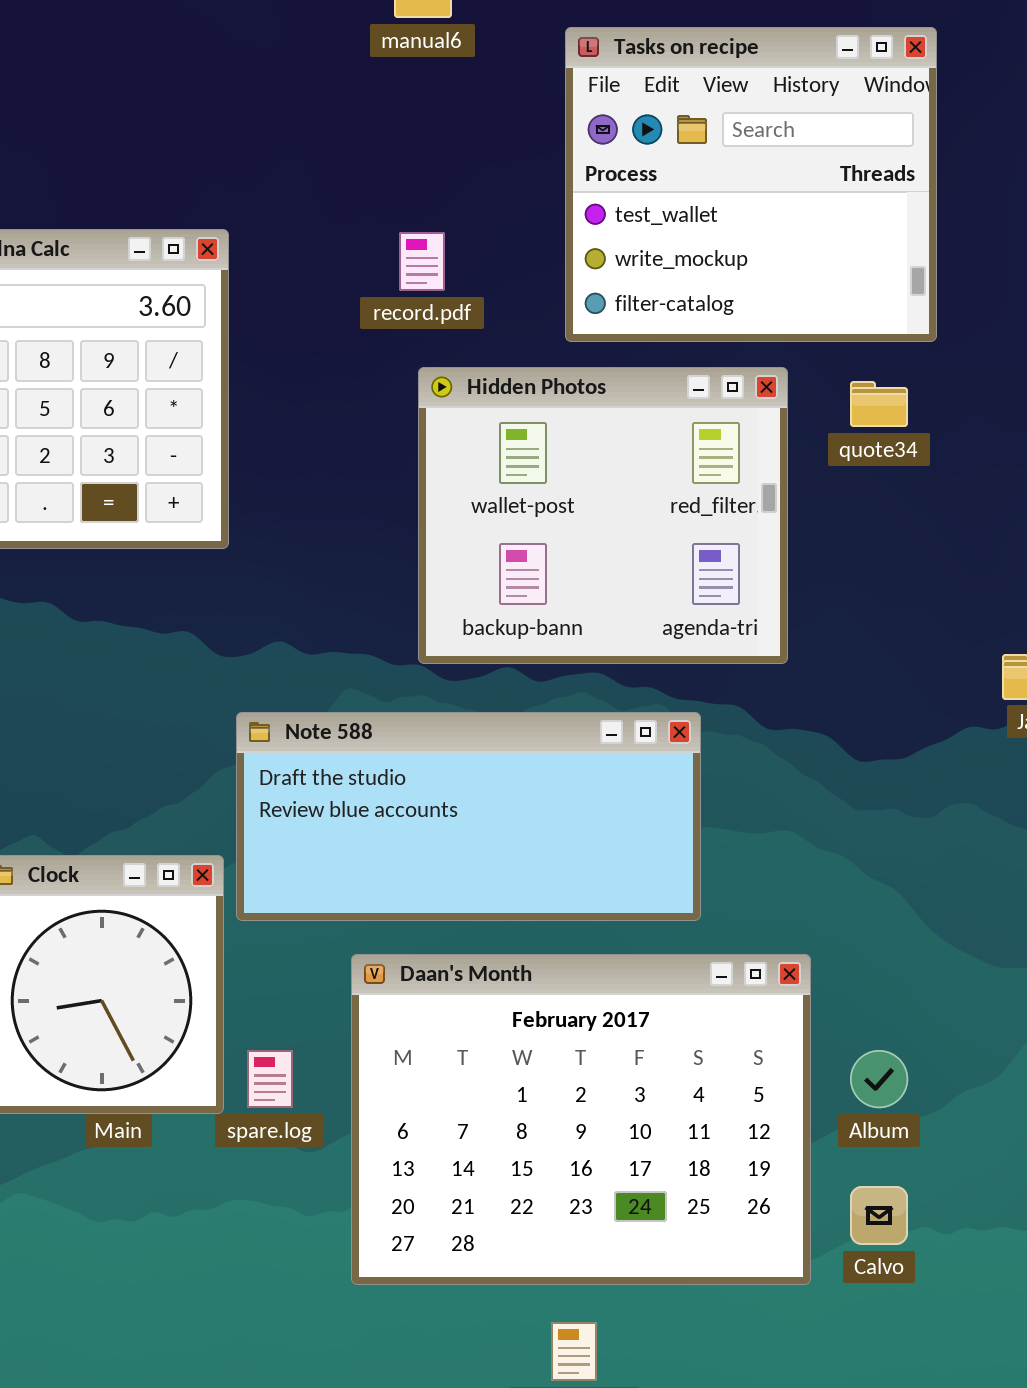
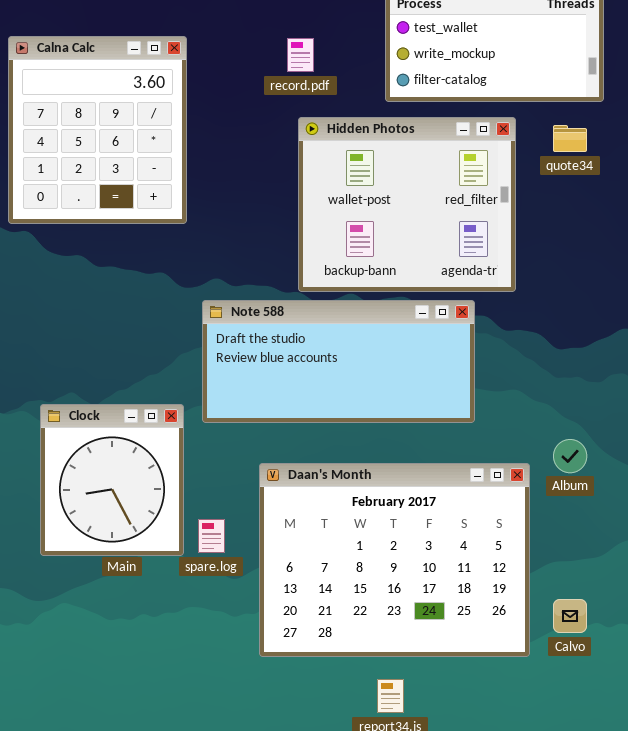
Note 588: [236,712,701,921] -> [202,300,475,423], moved
Album: [850,1050,908,1108] -> [553,439,587,473], moved

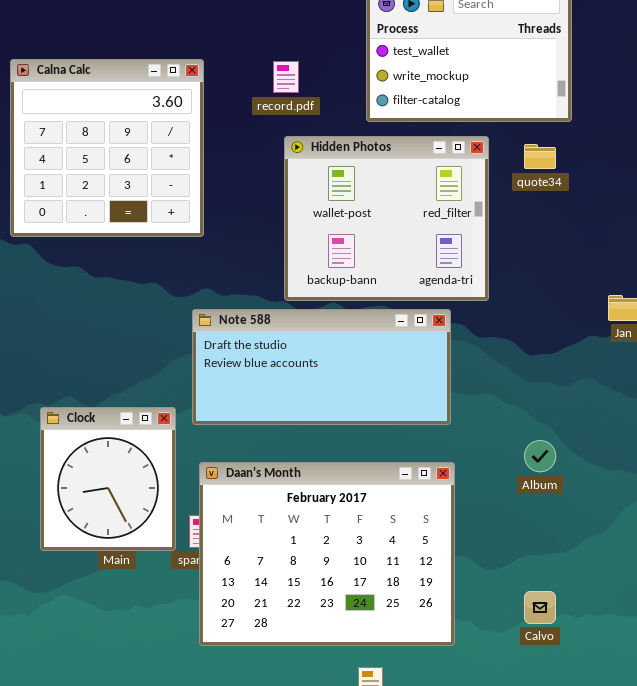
Calna Calc: [8,36,187,224] -> [10,59,204,237], resized
Daan's Month: [259,463,530,657] -> [199,462,455,646], moved

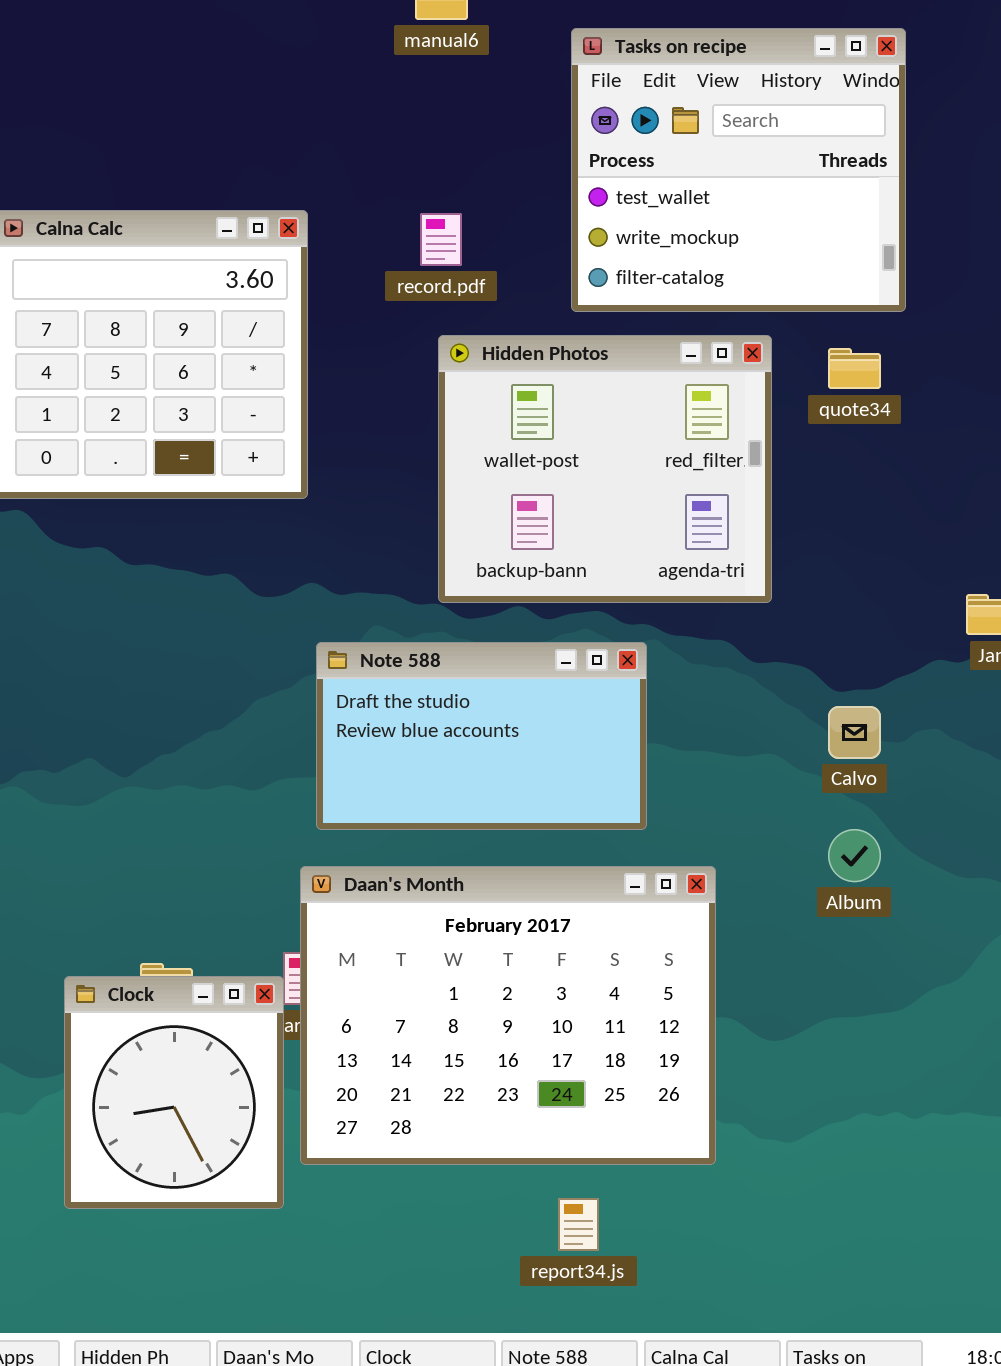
Note 588: [192,309,451,425] -> [316,642,647,830], moved, resized
Clock: [40,407,176,551] -> [64,976,284,1209], moved
Calvo: [524,591,556,624] -> [828,706,881,759], moved

